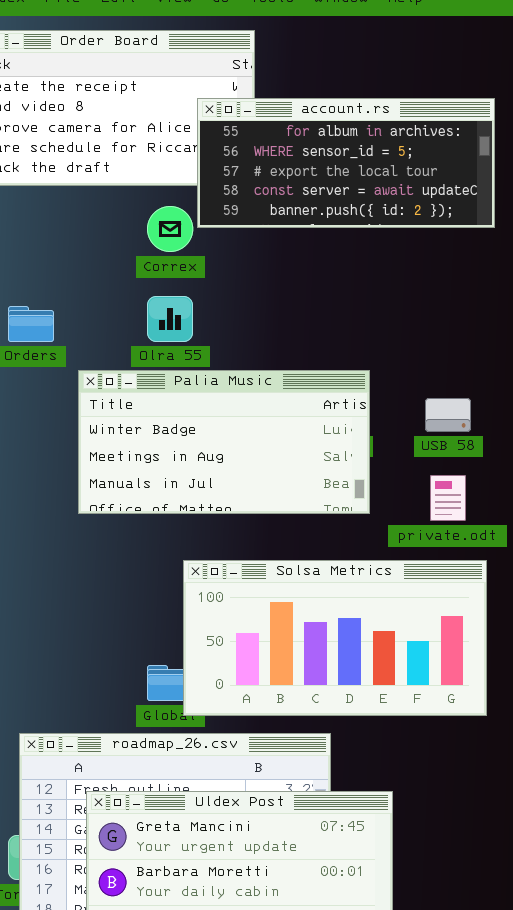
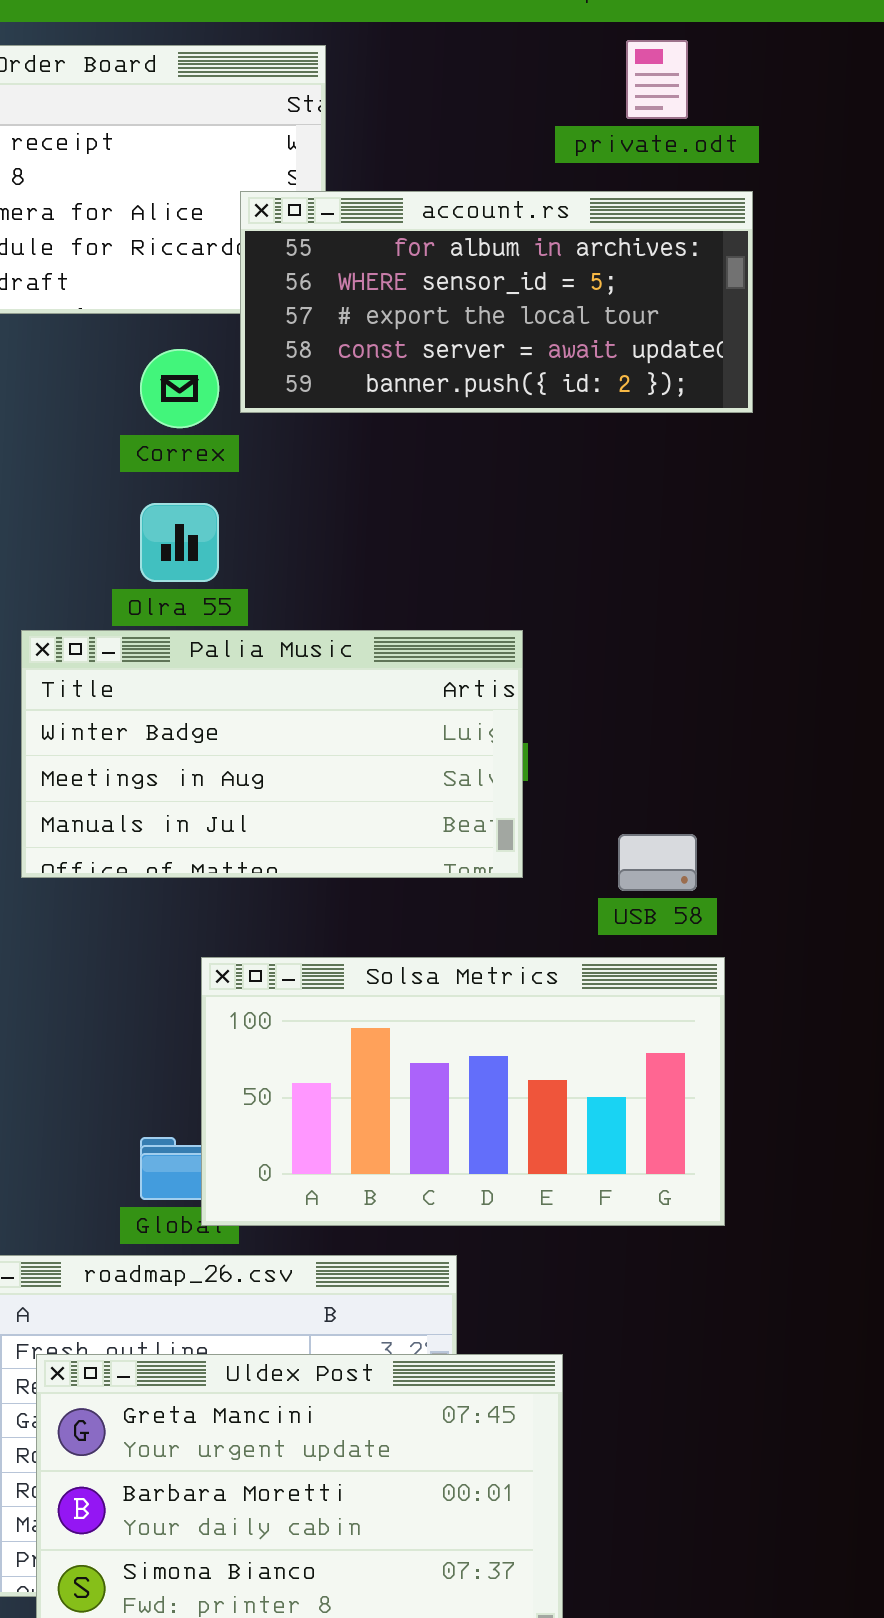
account.rs: [197,98,495,228] -> [240,191,753,413], moved
USB 58: [425,398,471,432] -> [618,834,697,891], moved
private.odt: [430,475,466,521] -> [626,40,688,119], moved

